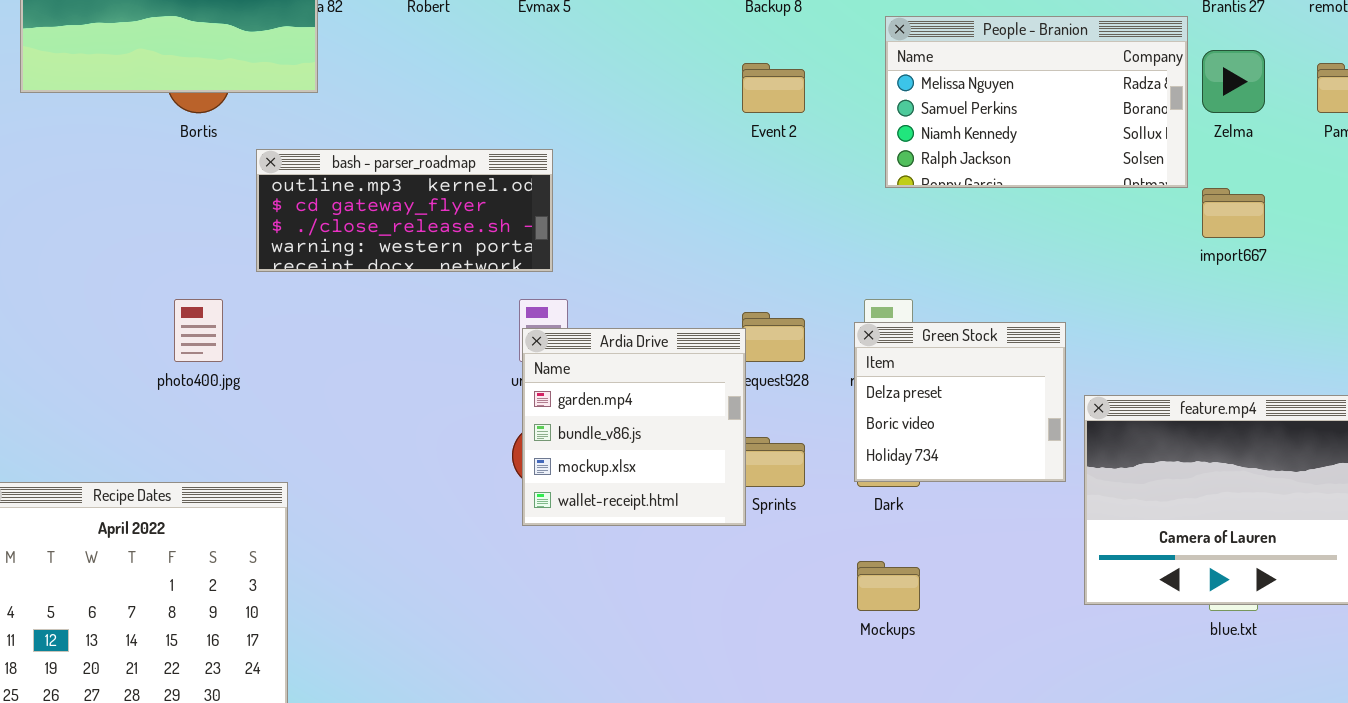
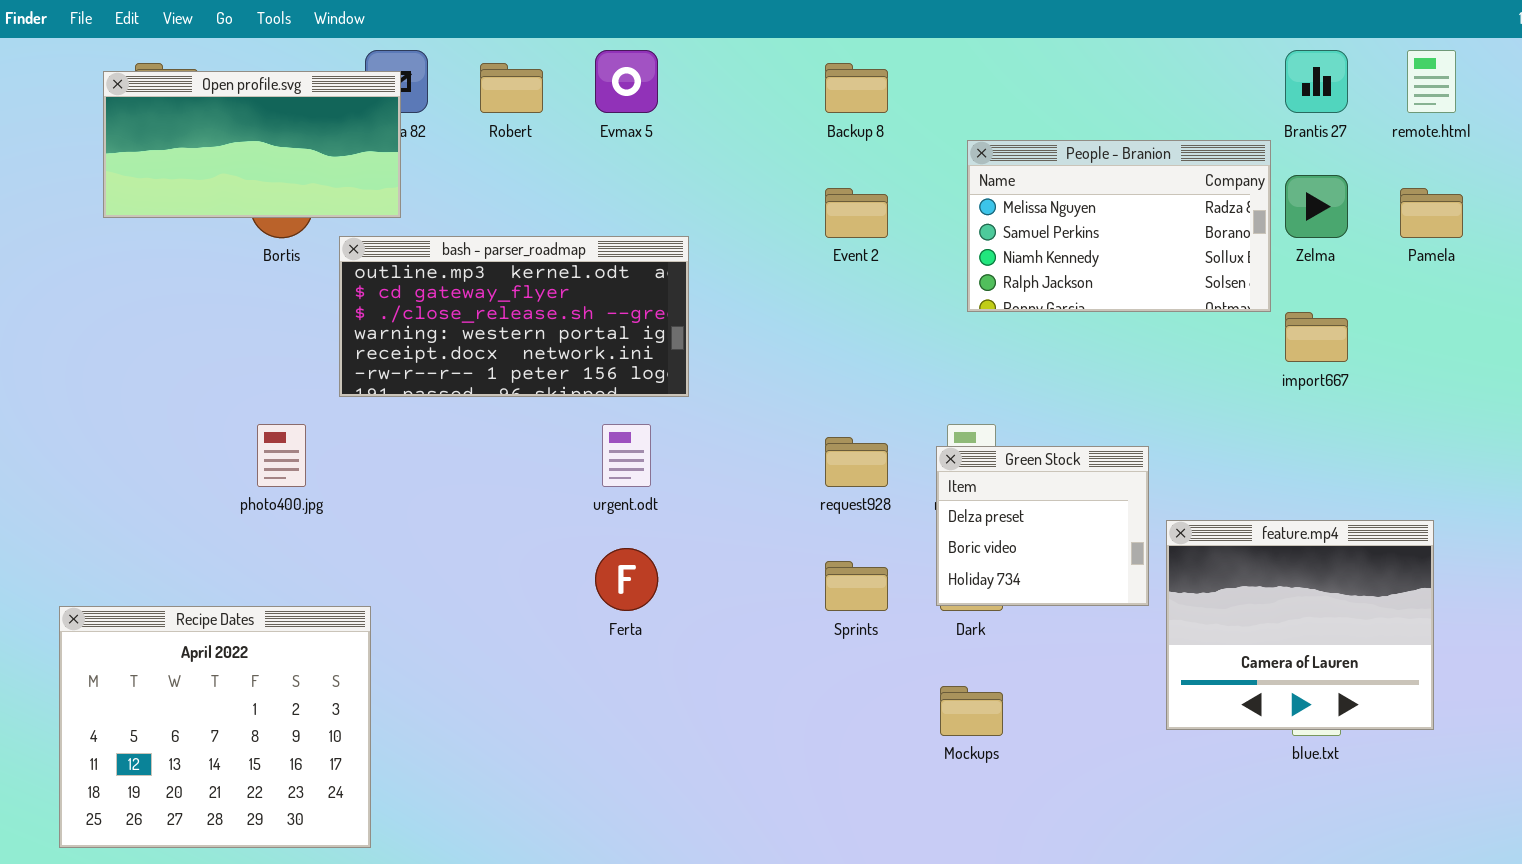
bash - parser_roadmap: [256,149,553,272] -> [339,236,689,397], resized
Ardia Drive: [522,328,746,526] -> none, closed

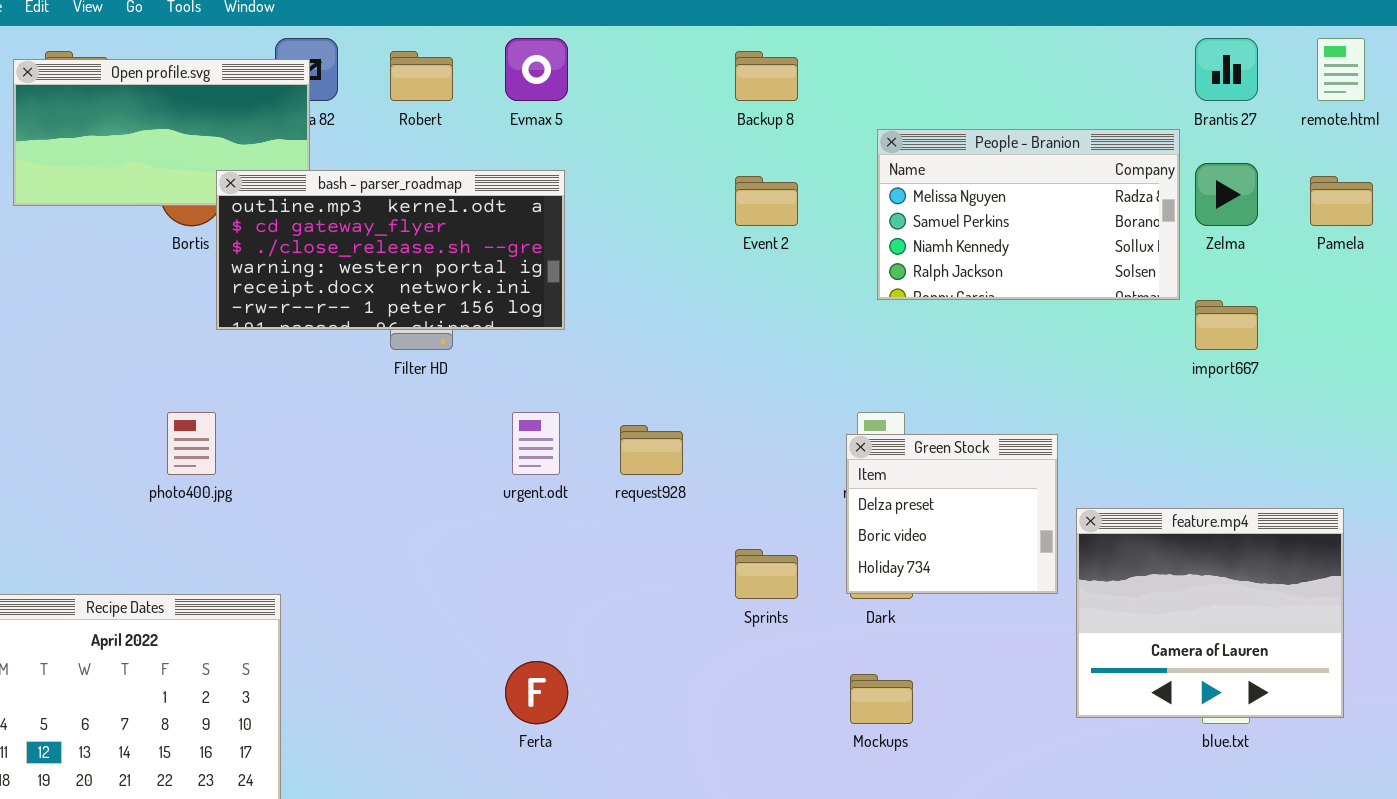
bash - parser_roadmap: [339,236,689,397] -> [216,170,565,330], moved
request928: [825,437,888,487] -> [620,425,683,475], moved
Ferta: [595,548,658,611] -> [505,661,568,724], moved

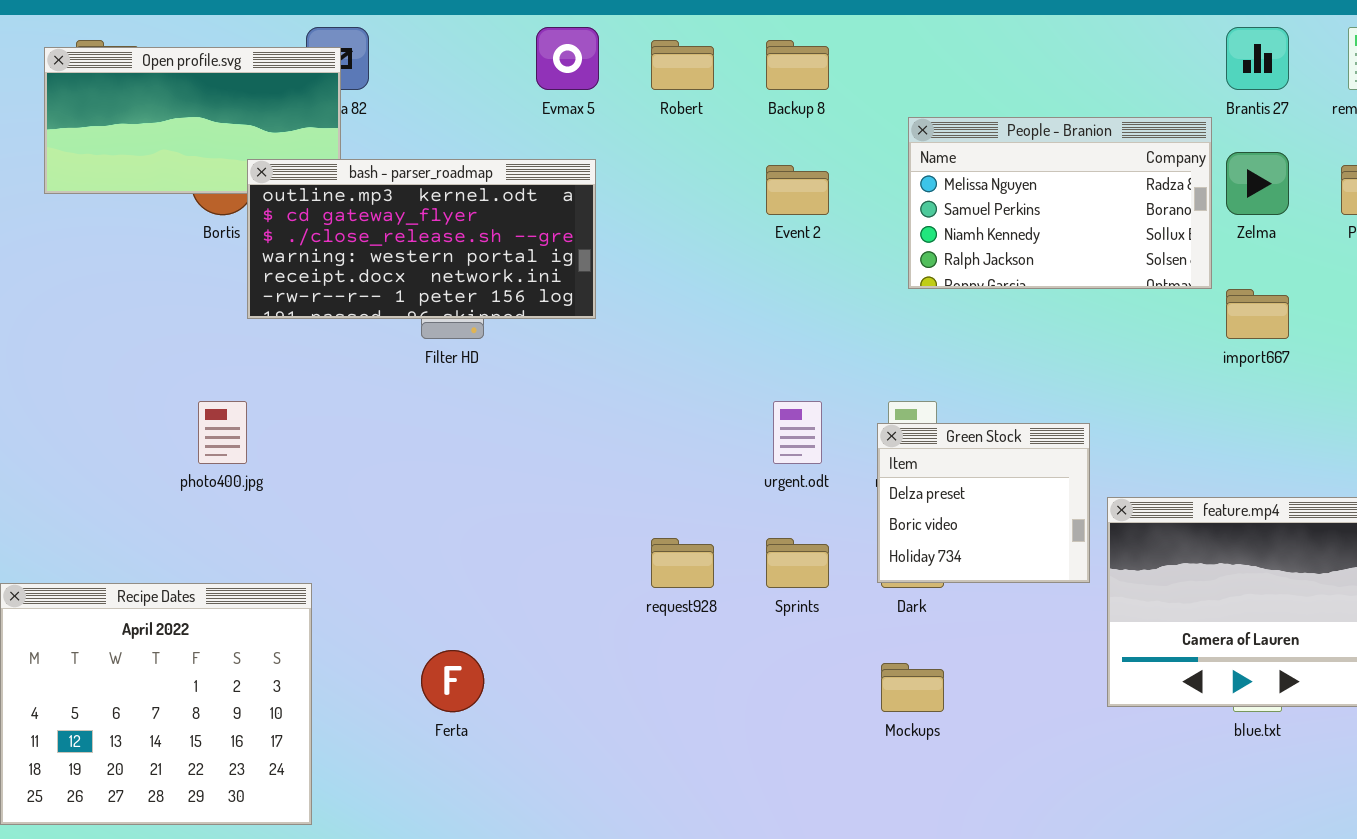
Robert: [390,51,453,101] -> [651,40,714,90], moved
urgent.odt: [512,412,560,475] -> [773,401,822,464], moved
request928: [620,425,683,475] -> [651,538,714,588], moved
Ferta: [505,661,568,724] -> [421,650,484,712], moved

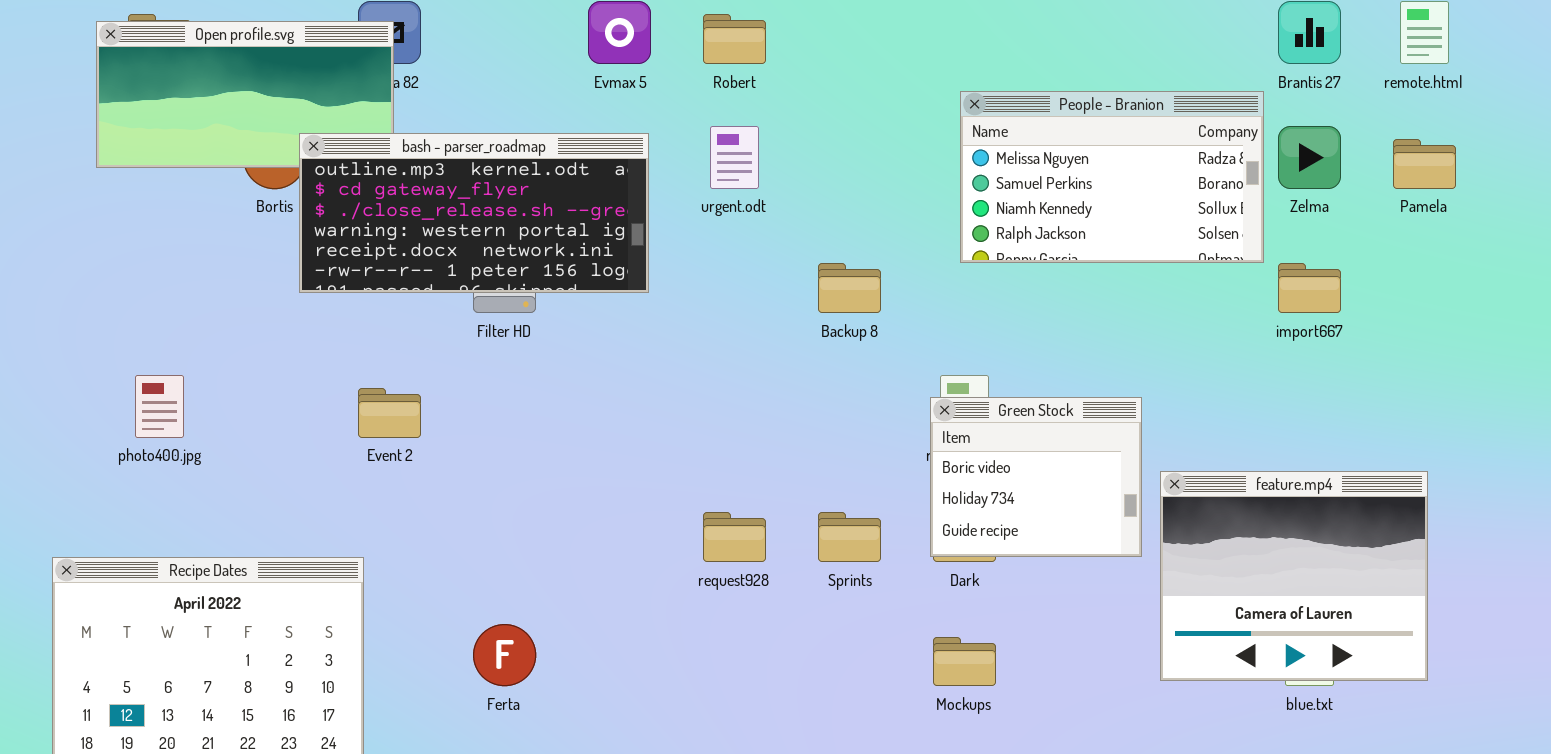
Backup 8: [766,40,829,90] -> [818,263,881,313], moved
Event 2: [766,165,829,215] -> [358,388,421,438], moved
photo400.jpg: [198,401,247,464] -> [135,375,184,438], moved
urgent.odt: [773,401,822,464] -> [710,126,759,189], moved
Green Stock: [877,423,1090,583] -> [930,397,1142,557], scrolled down 1 row

